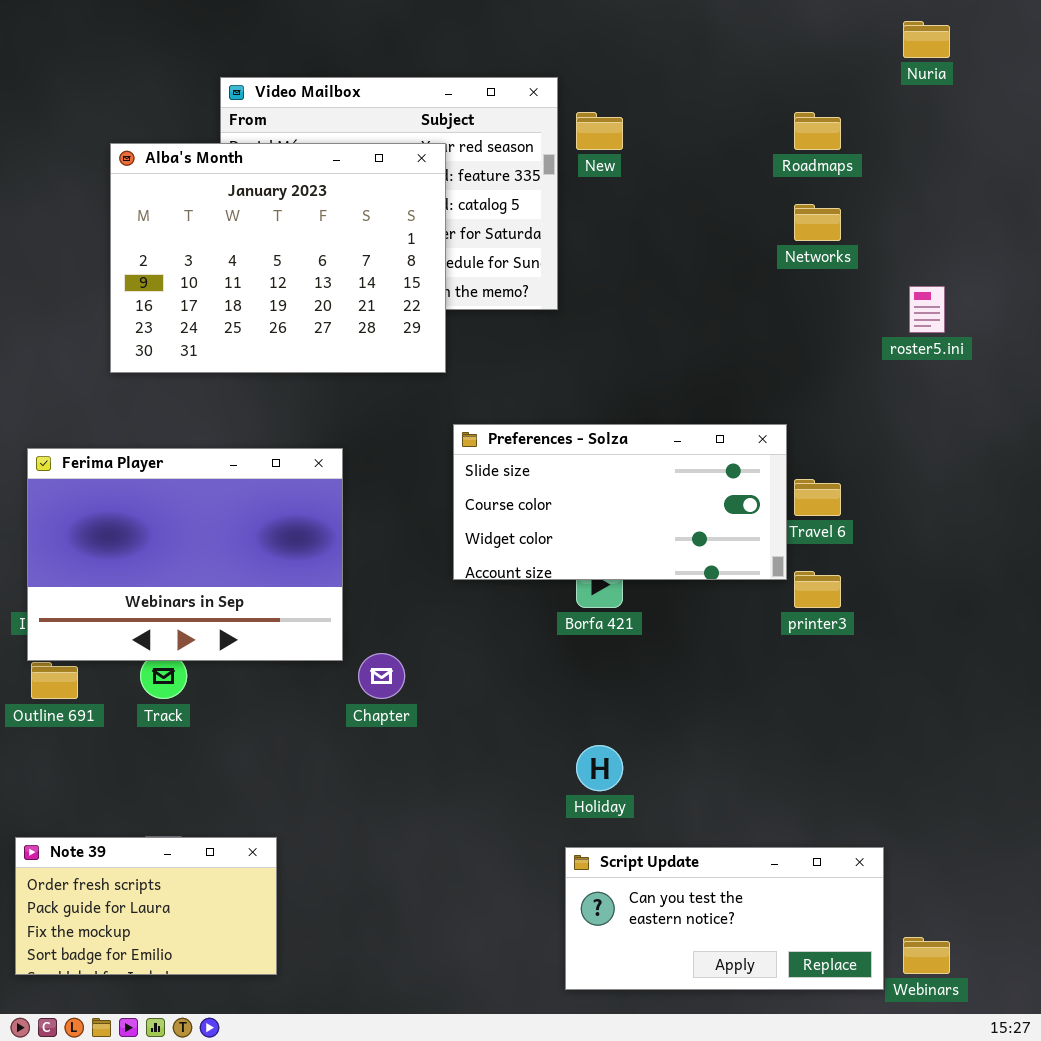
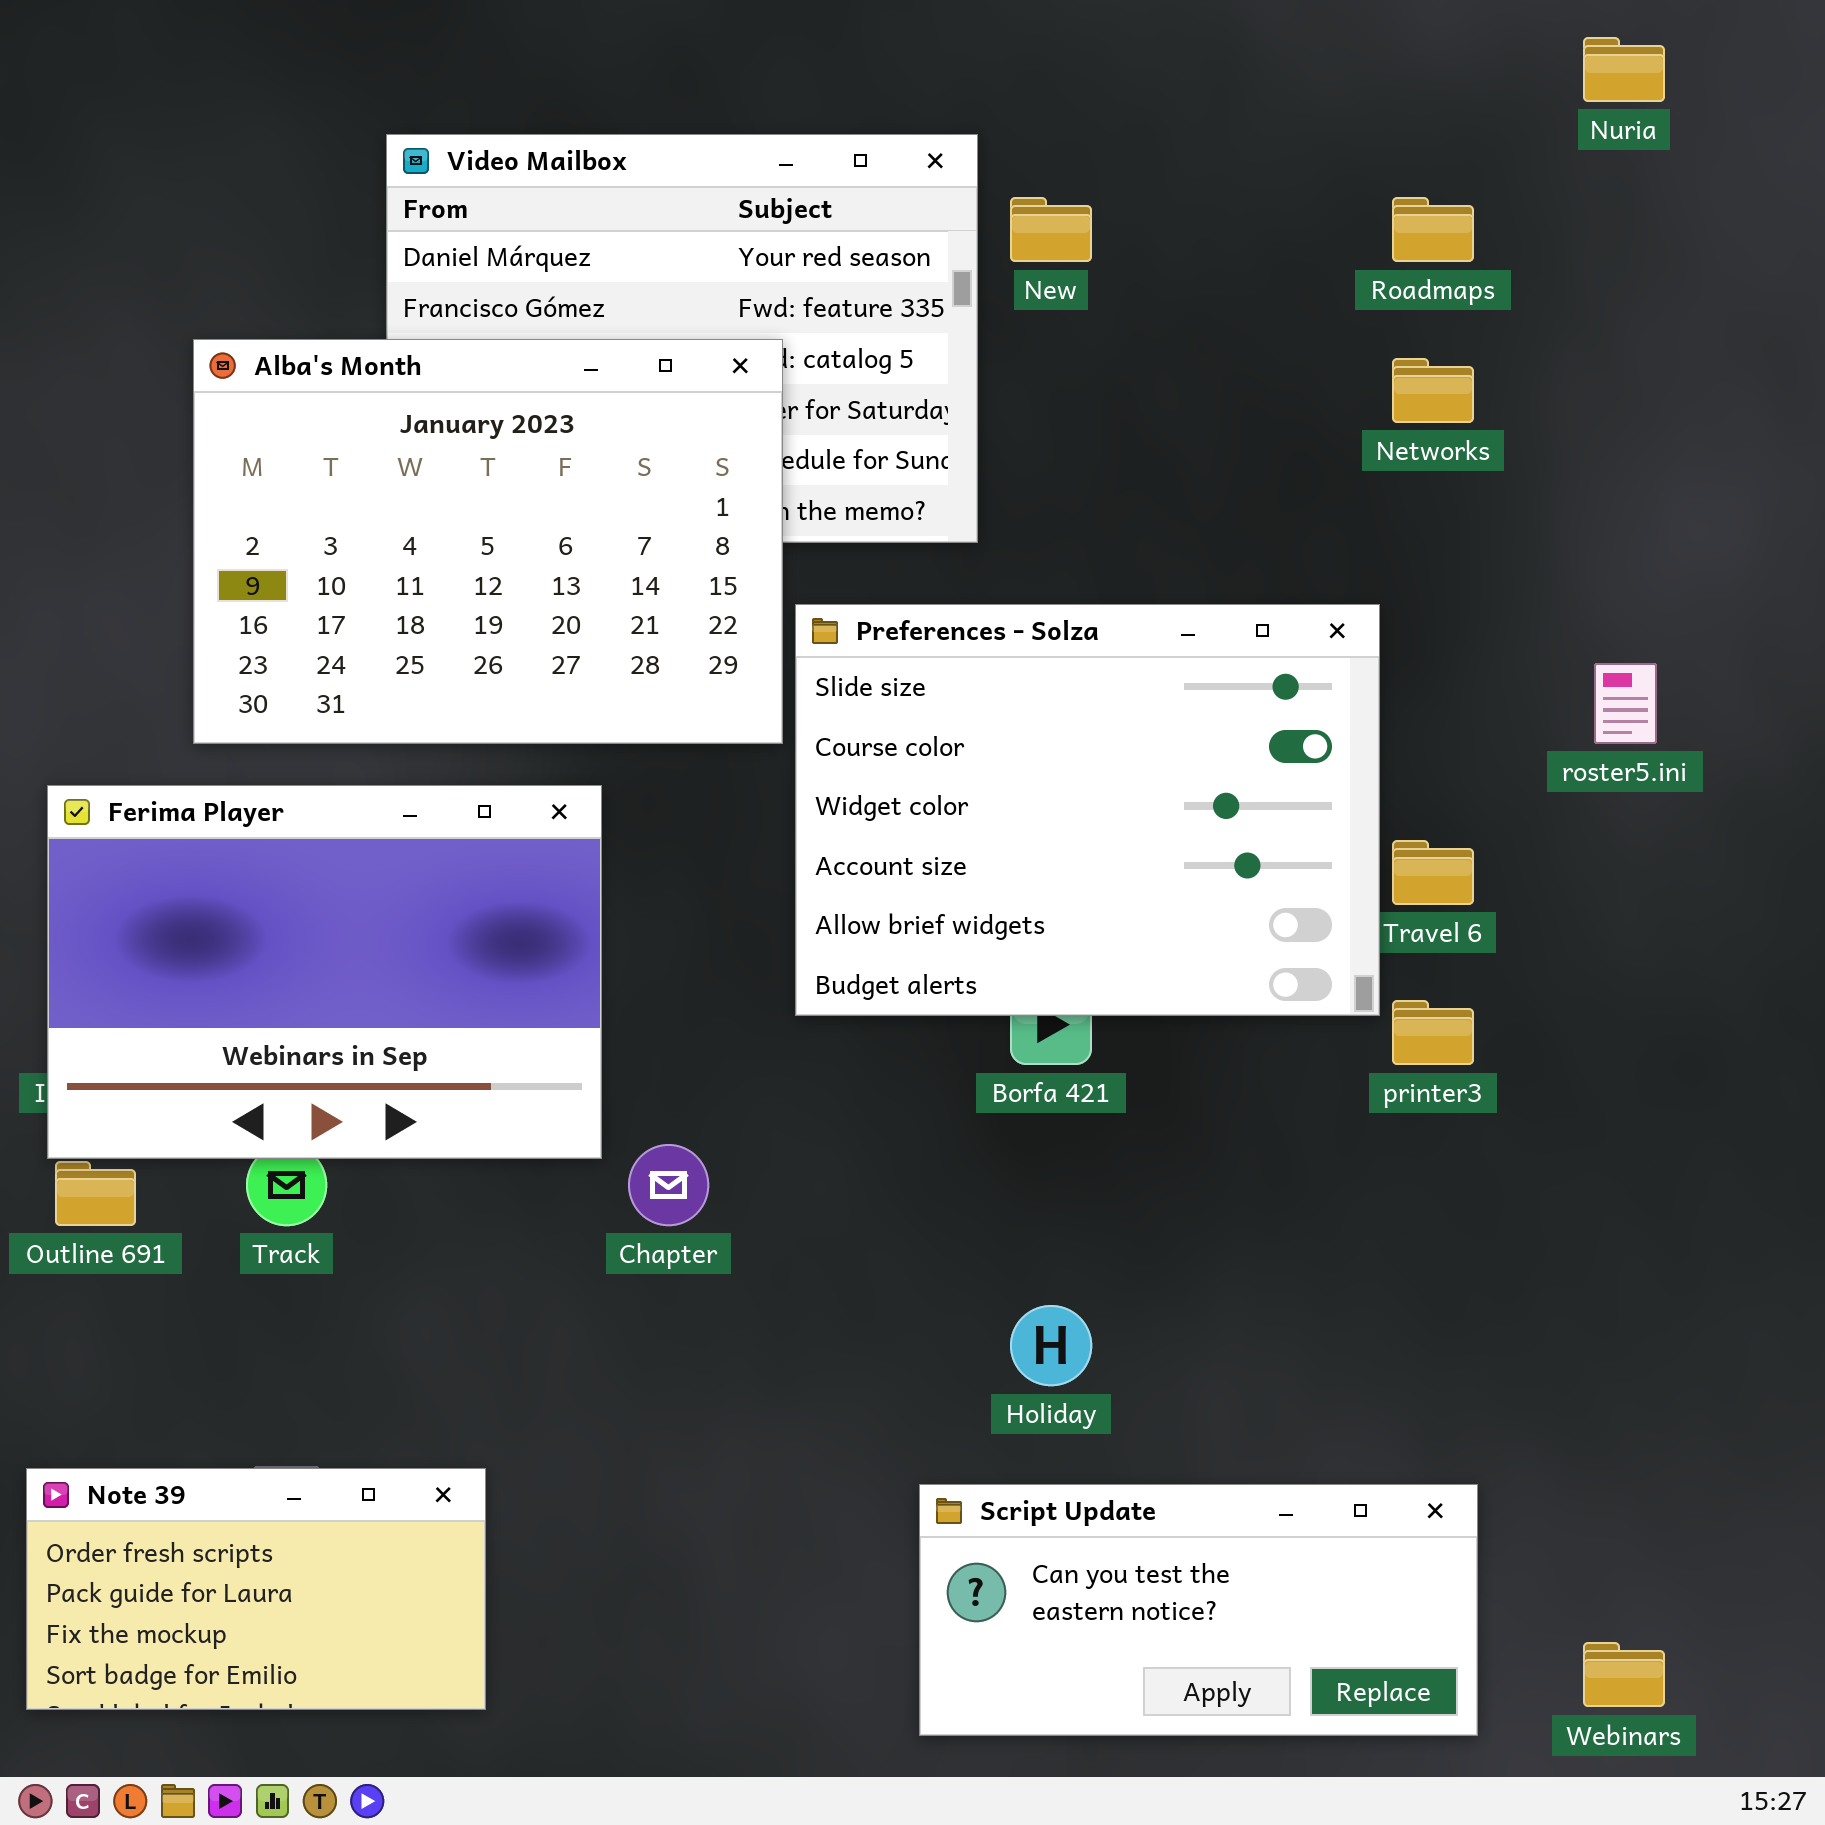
Alba's Month: [110,143,446,373] -> [193,339,783,744], moved
roster5.ini: [909,286,945,333] -> [1594,663,1657,744], moved
Preferences - Solza: [453,424,787,580] -> [795,604,1380,1016], resized
Script Update: [565,847,884,990] -> [919,1484,1478,1736], moved

